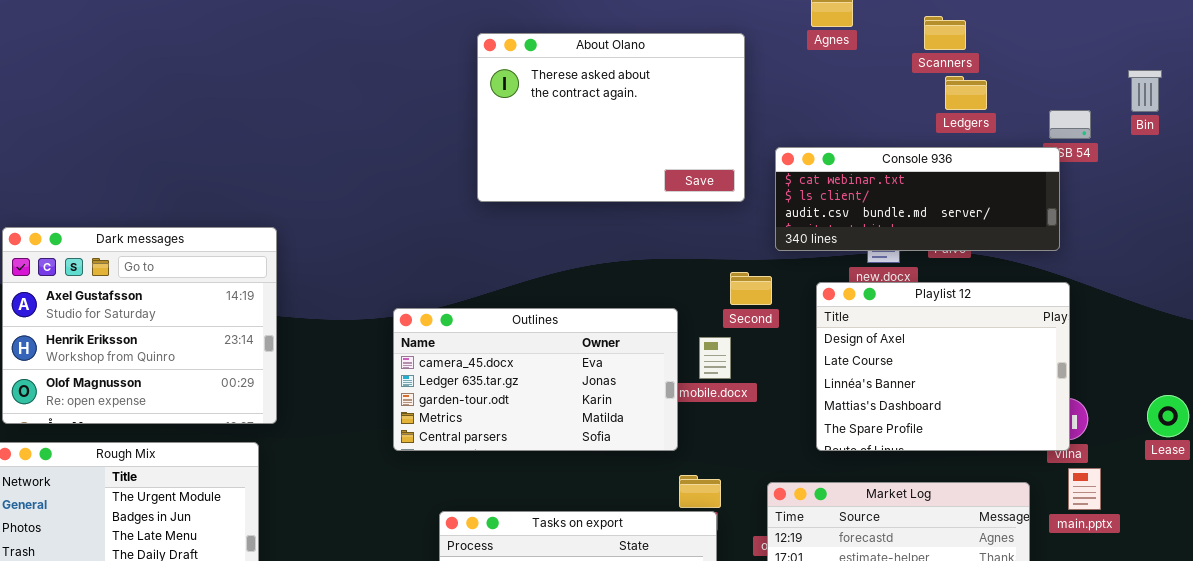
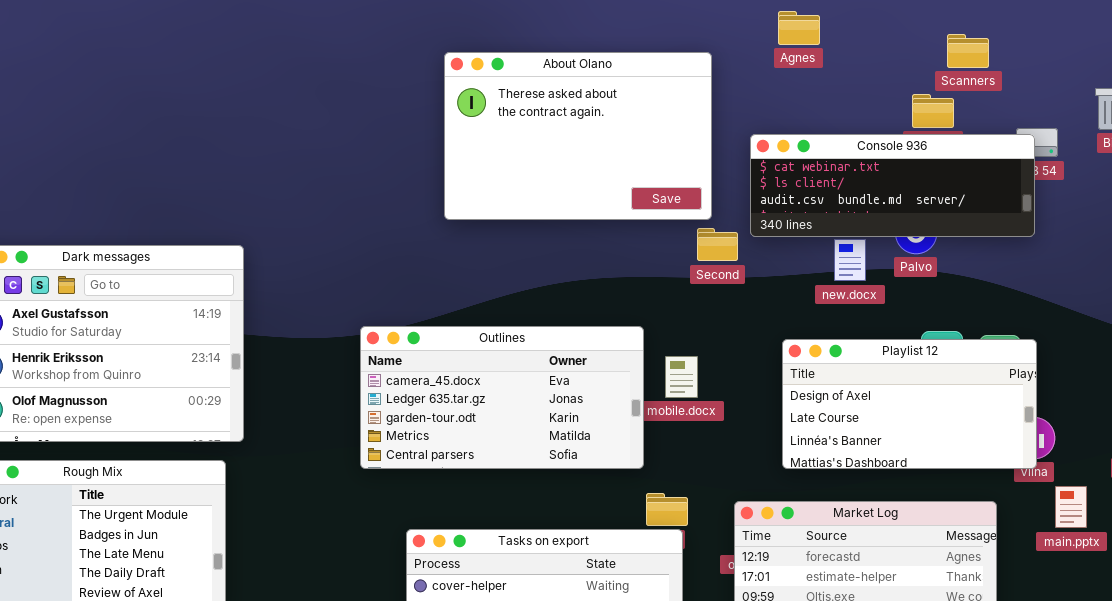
Scanners: [924,16,966,50] -> [947,34,989,68], moved
Console 936: [775,147,1060,251] -> [750,134,1035,237], moved
Second: [730,272,772,305] -> [697,228,738,261], moved
Playlist 12: [816,282,1070,451] -> [782,339,1037,469], resized
main.pptx: [1068,468,1101,510] -> [1055,486,1087,528], moved

